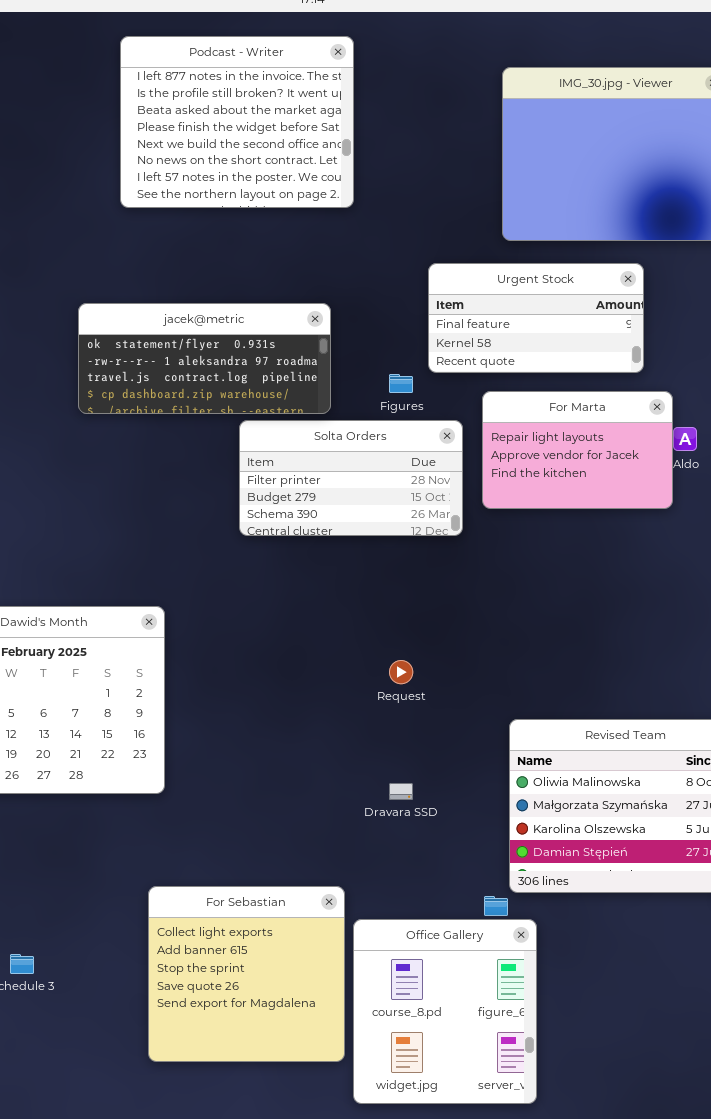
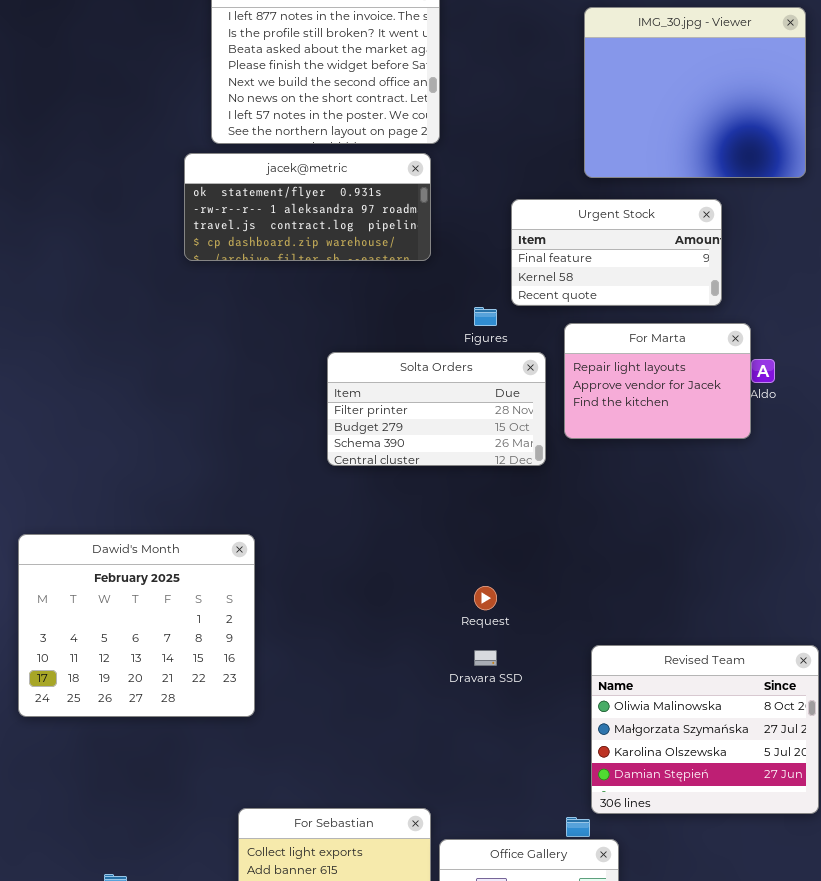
jacek@metric: [78,303,331,414] -> [184,153,431,261], moved
Dravara SSD: [389,783,413,800] -> [474,650,497,666], moved

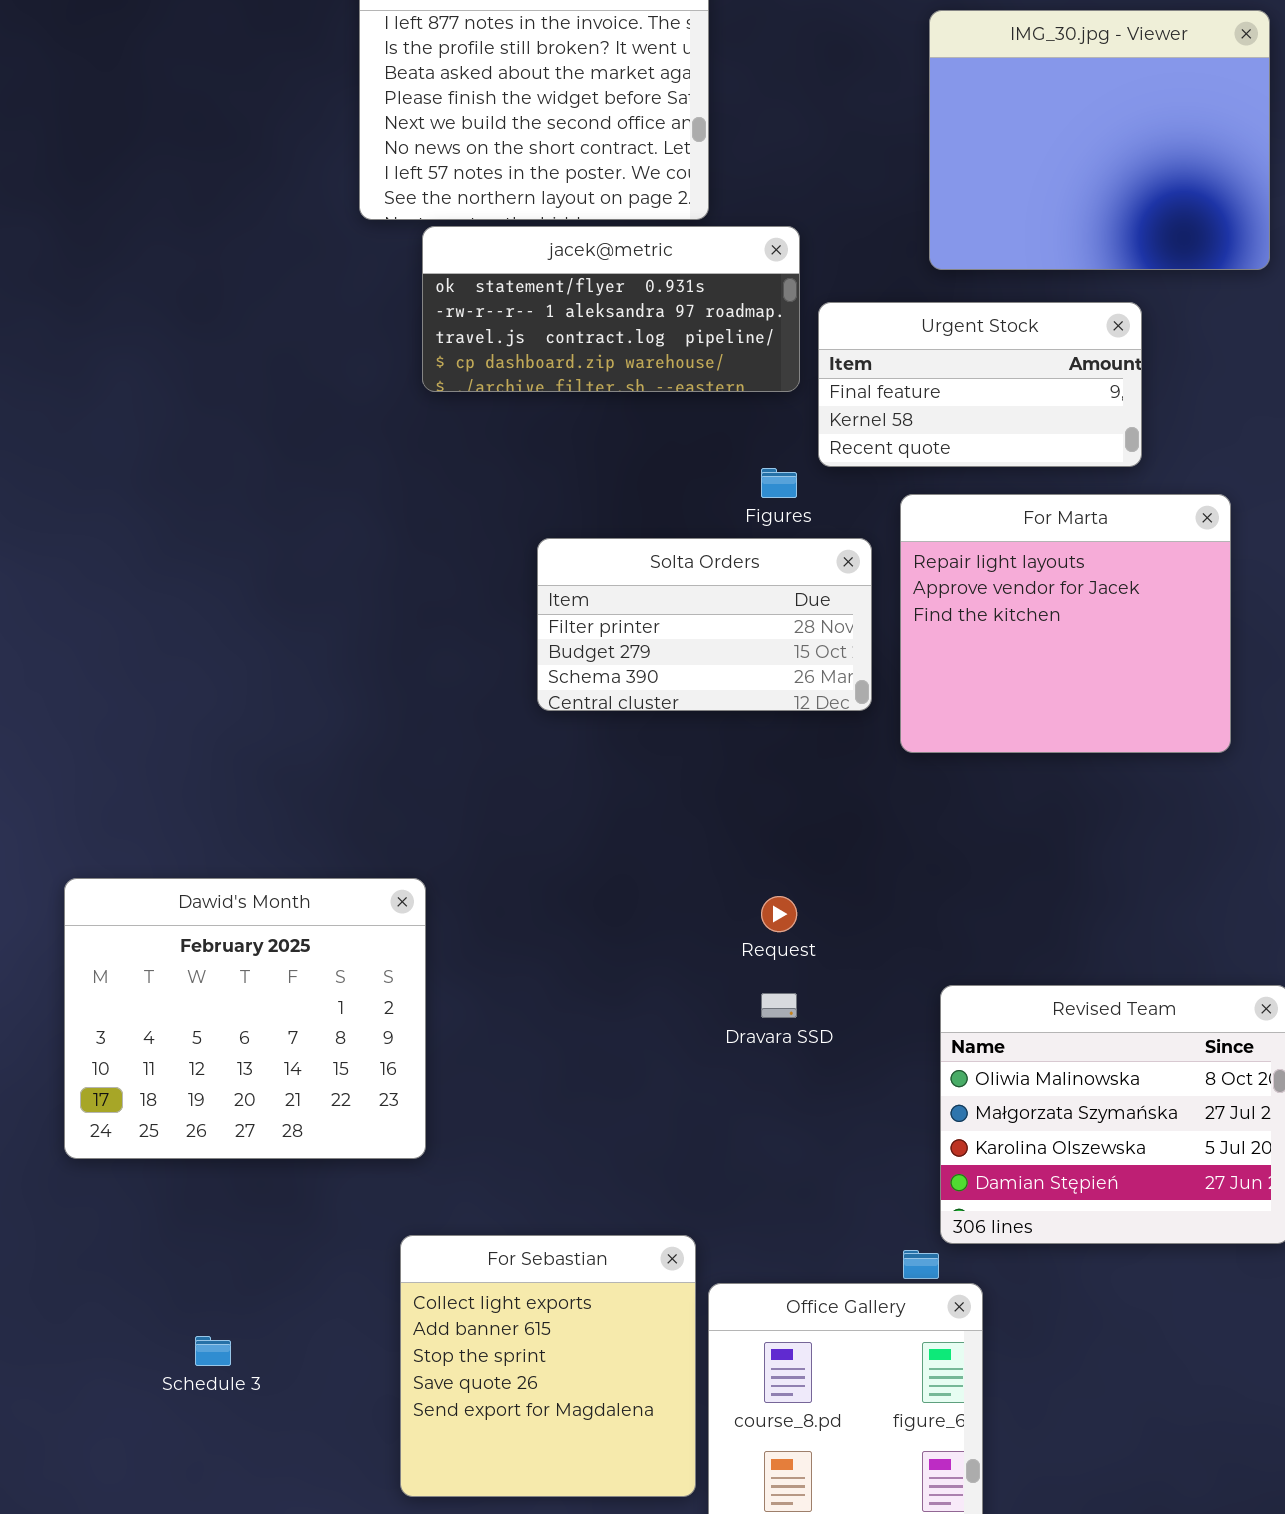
jacek@metric: [184,153,431,261] -> [422,226,800,392], moved
For Marta: [564,323,751,439] -> [900,494,1231,753], resized
Dawid's Month: [18,534,255,717] -> [64,878,426,1159], moved

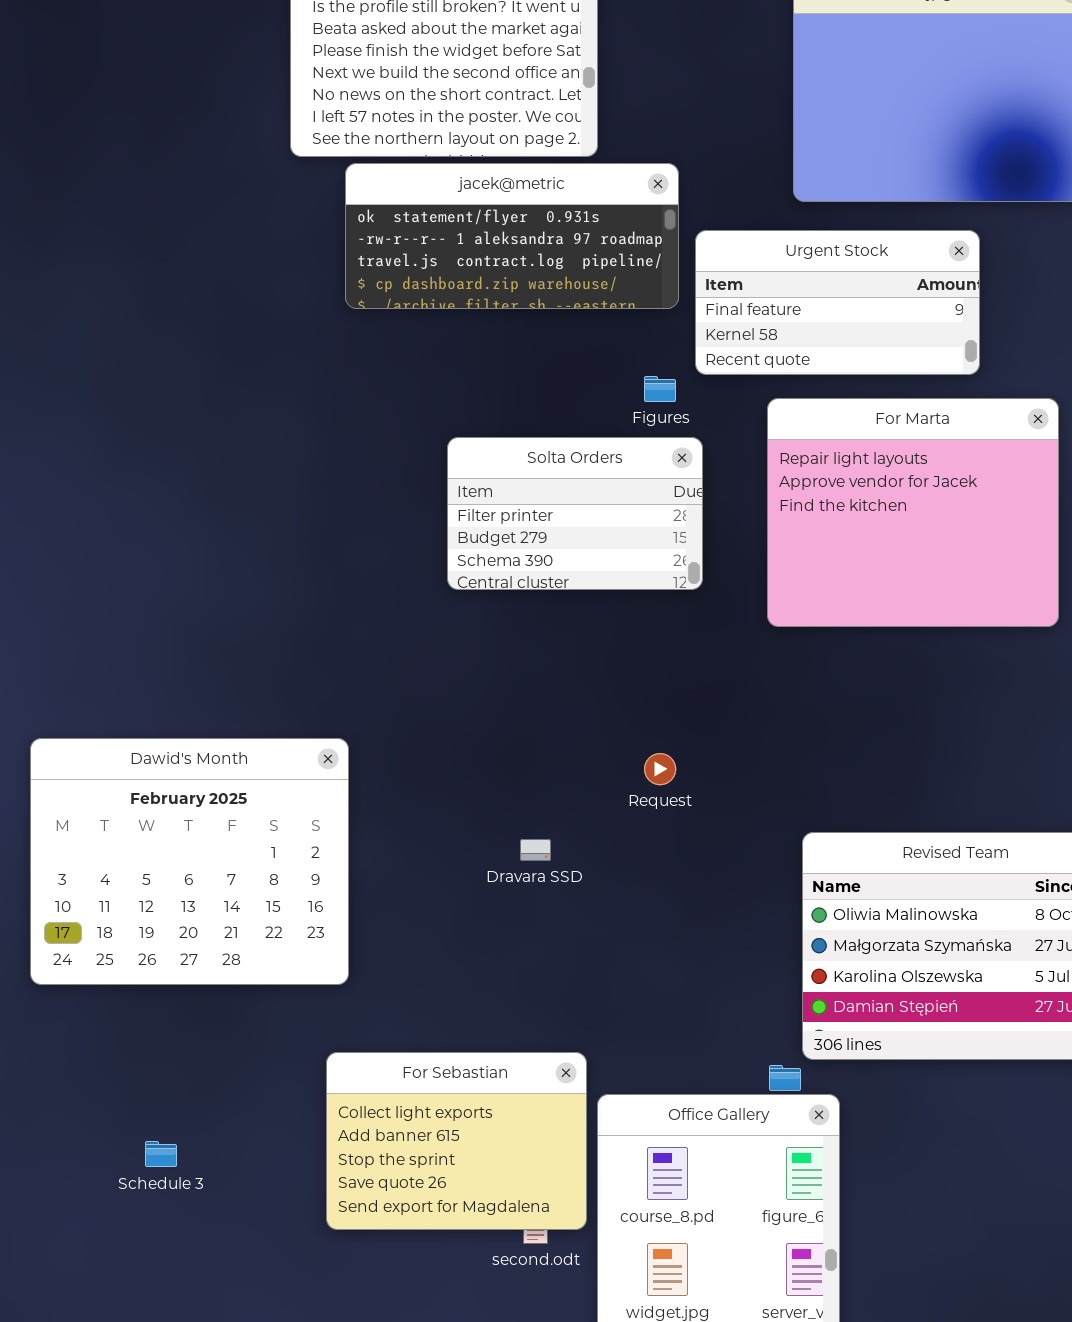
Solta Orders: [537,538,872,711] -> [447,437,703,590], resized
Dravara SSD: [761,993,797,1018] -> [520,839,551,861], moved
For Sebastian: [400,1235,696,1497] -> [326,1052,587,1230], resized

